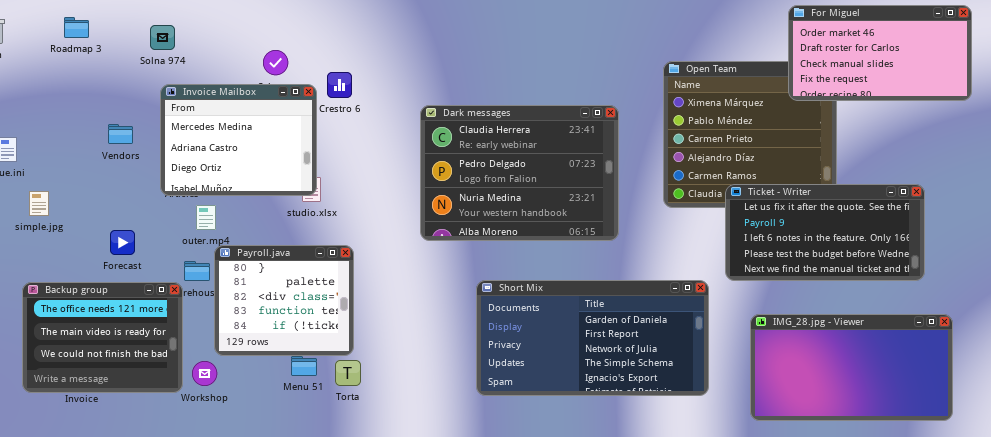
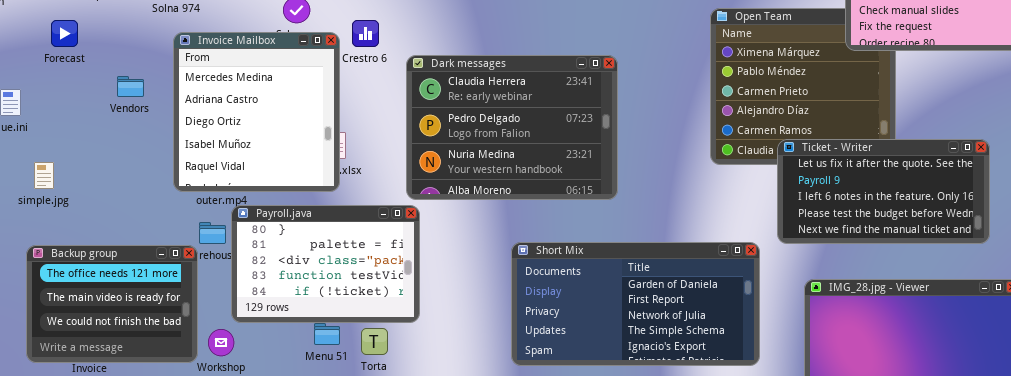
Invoice Mailbox: [160,84,317,196] -> [173,32,340,192], resized
Dark messages: [420,105,619,241] -> [406,55,618,200], moved
simple.jpg: [29,191,49,216] -> [34,162,54,189], moved
Forecast: [110,230,135,255] -> [51,20,78,47], moved
Payroll.java: [214,245,354,356] -> [231,205,420,323], resized

